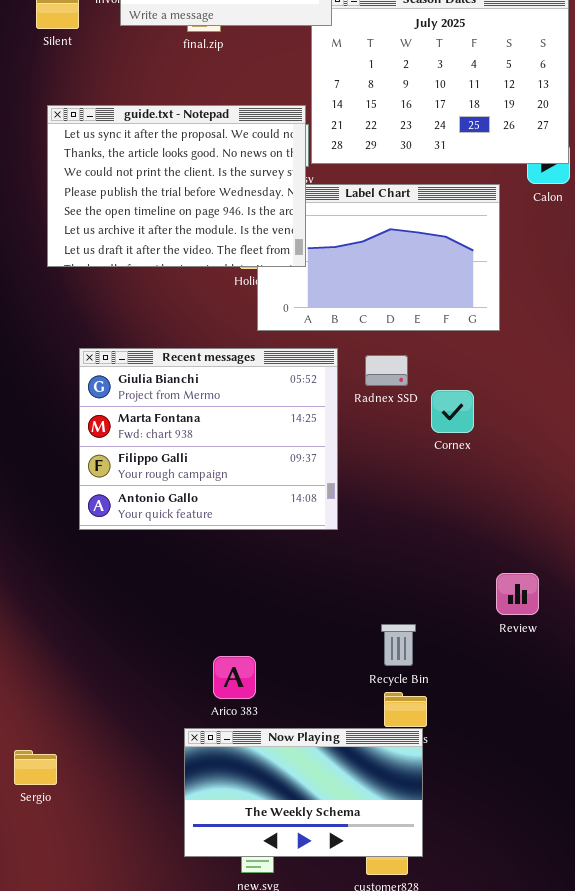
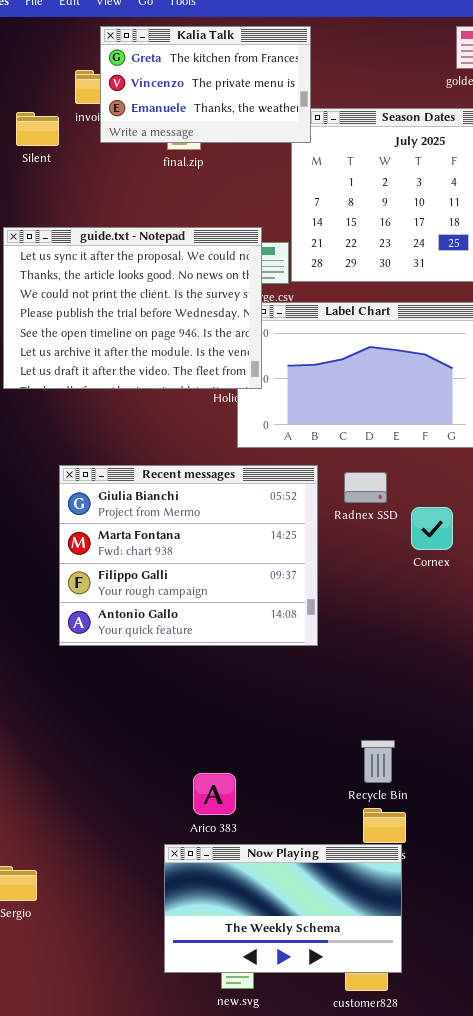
guide.txt - Notepad: [47,105,306,267] -> [3,227,262,389], moved

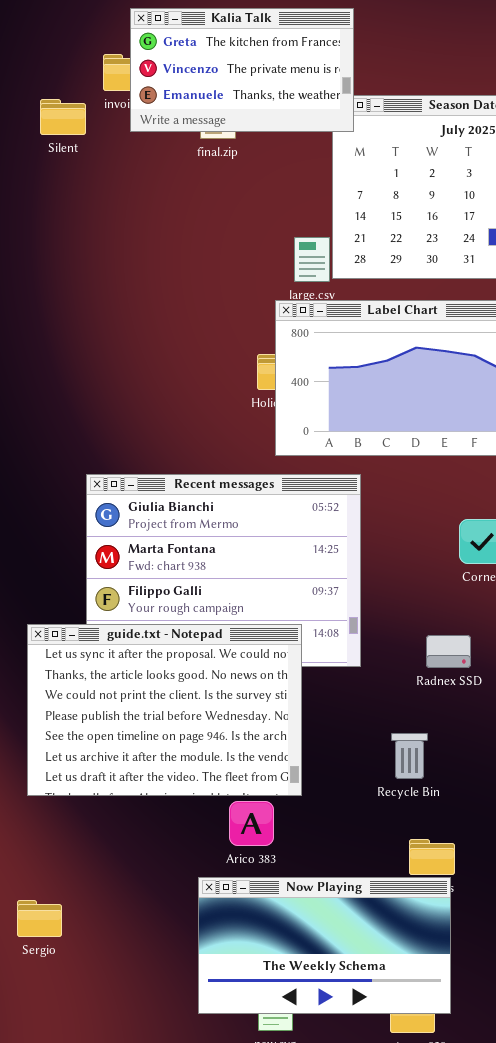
guide.txt - Notepad: [3,227,262,389] -> [27,624,302,796], moved
Radnex SSD: [344,472,387,503] -> [426,635,471,668], moved
Recycle Bin: [361,740,395,783] -> [391,733,428,779], moved

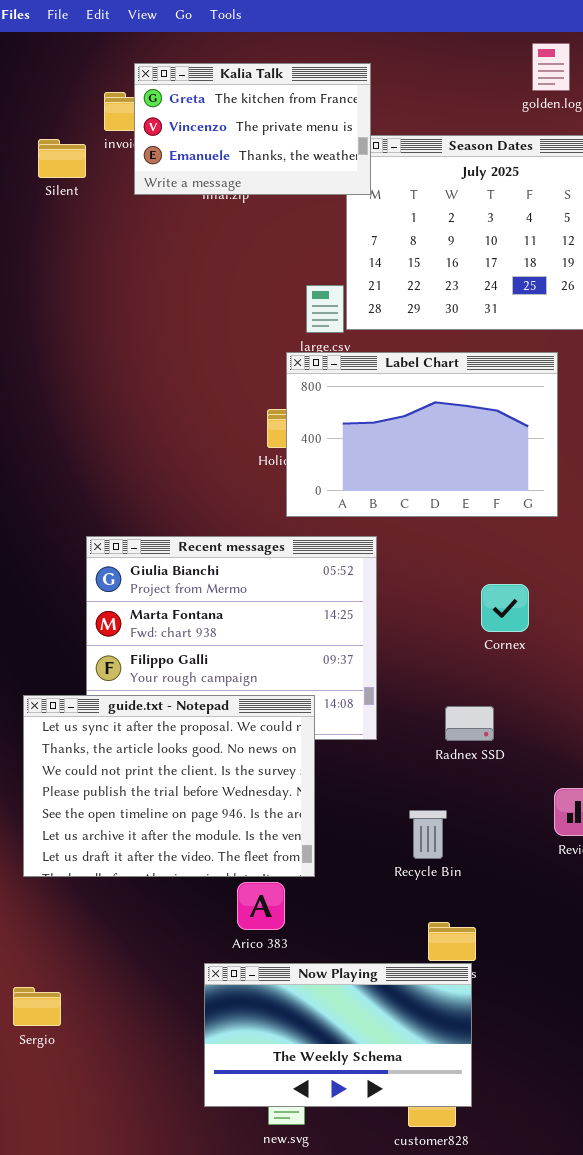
Kalia Talk: [130,8,354,132] -> [134,63,371,195], moved

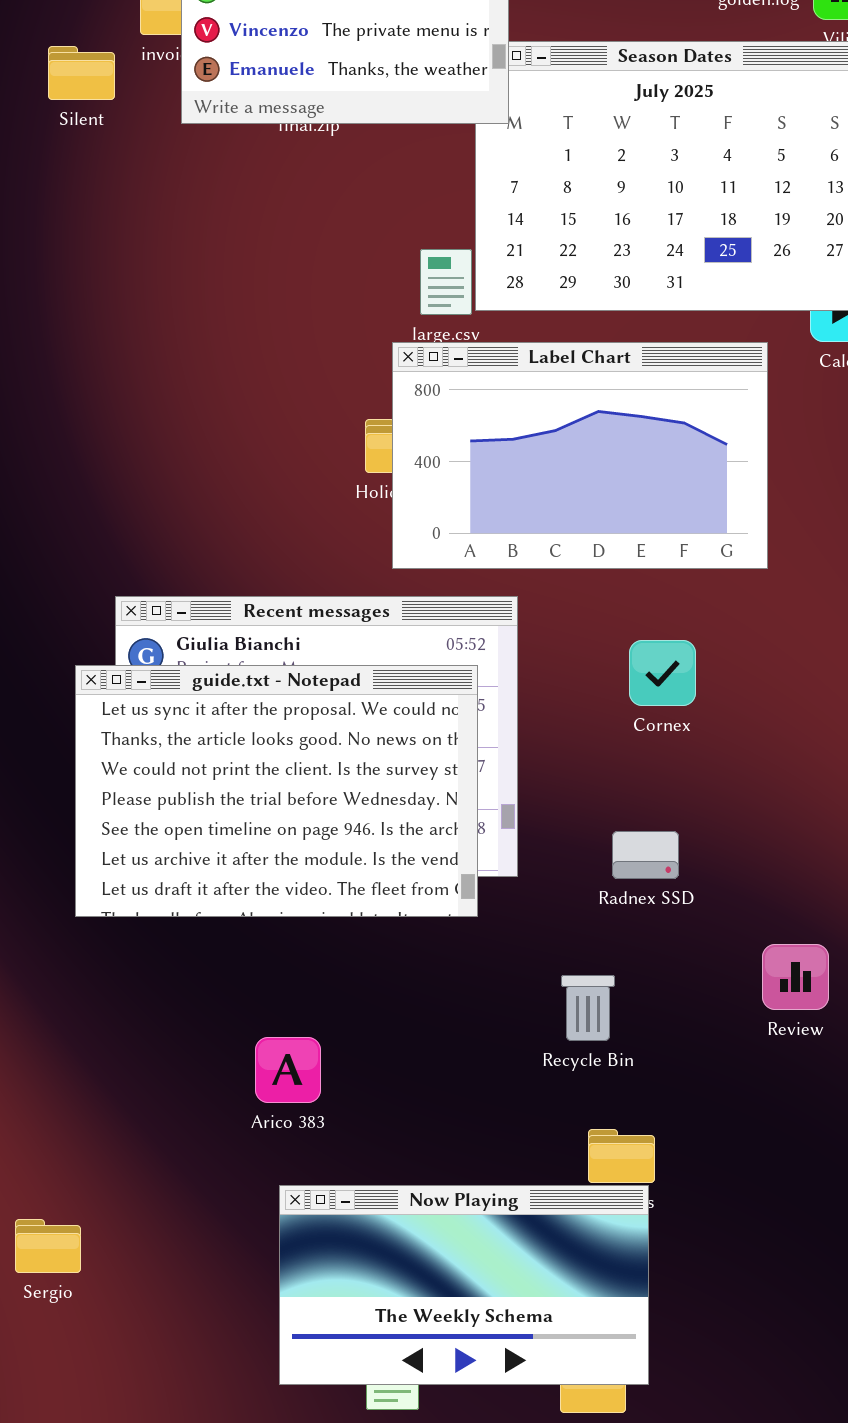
Cornex: [481,584,529,632] -> [629,640,696,706], moved
guide.txt - Notepad: [23,695,315,877] -> [75,665,478,917], moved
Arico 383: [237,882,285,930] -> [255,1037,321,1103], moved

